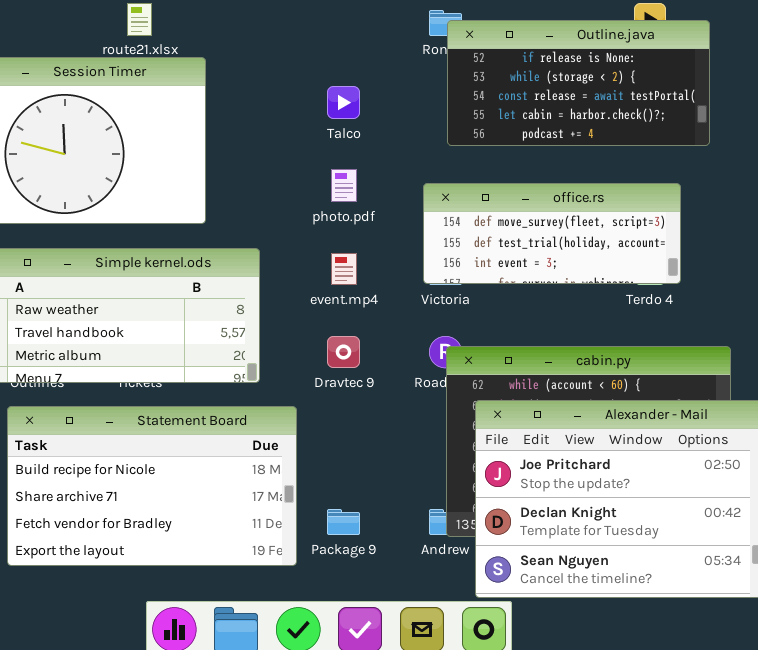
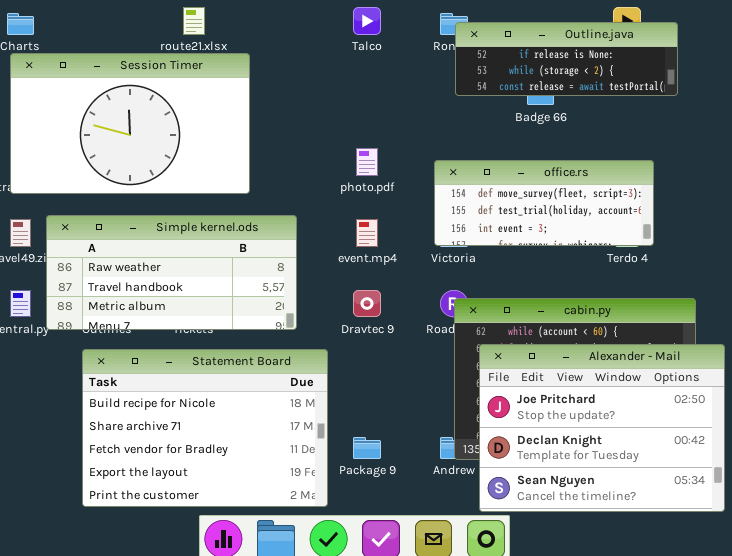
Outline.java: [447,20,710,146] -> [455,22,678,96], resized
Talco: [327,86,360,119] -> [353,7,381,35], moved
Statement Board: [7,406,297,566] -> [82,349,328,507], resized

